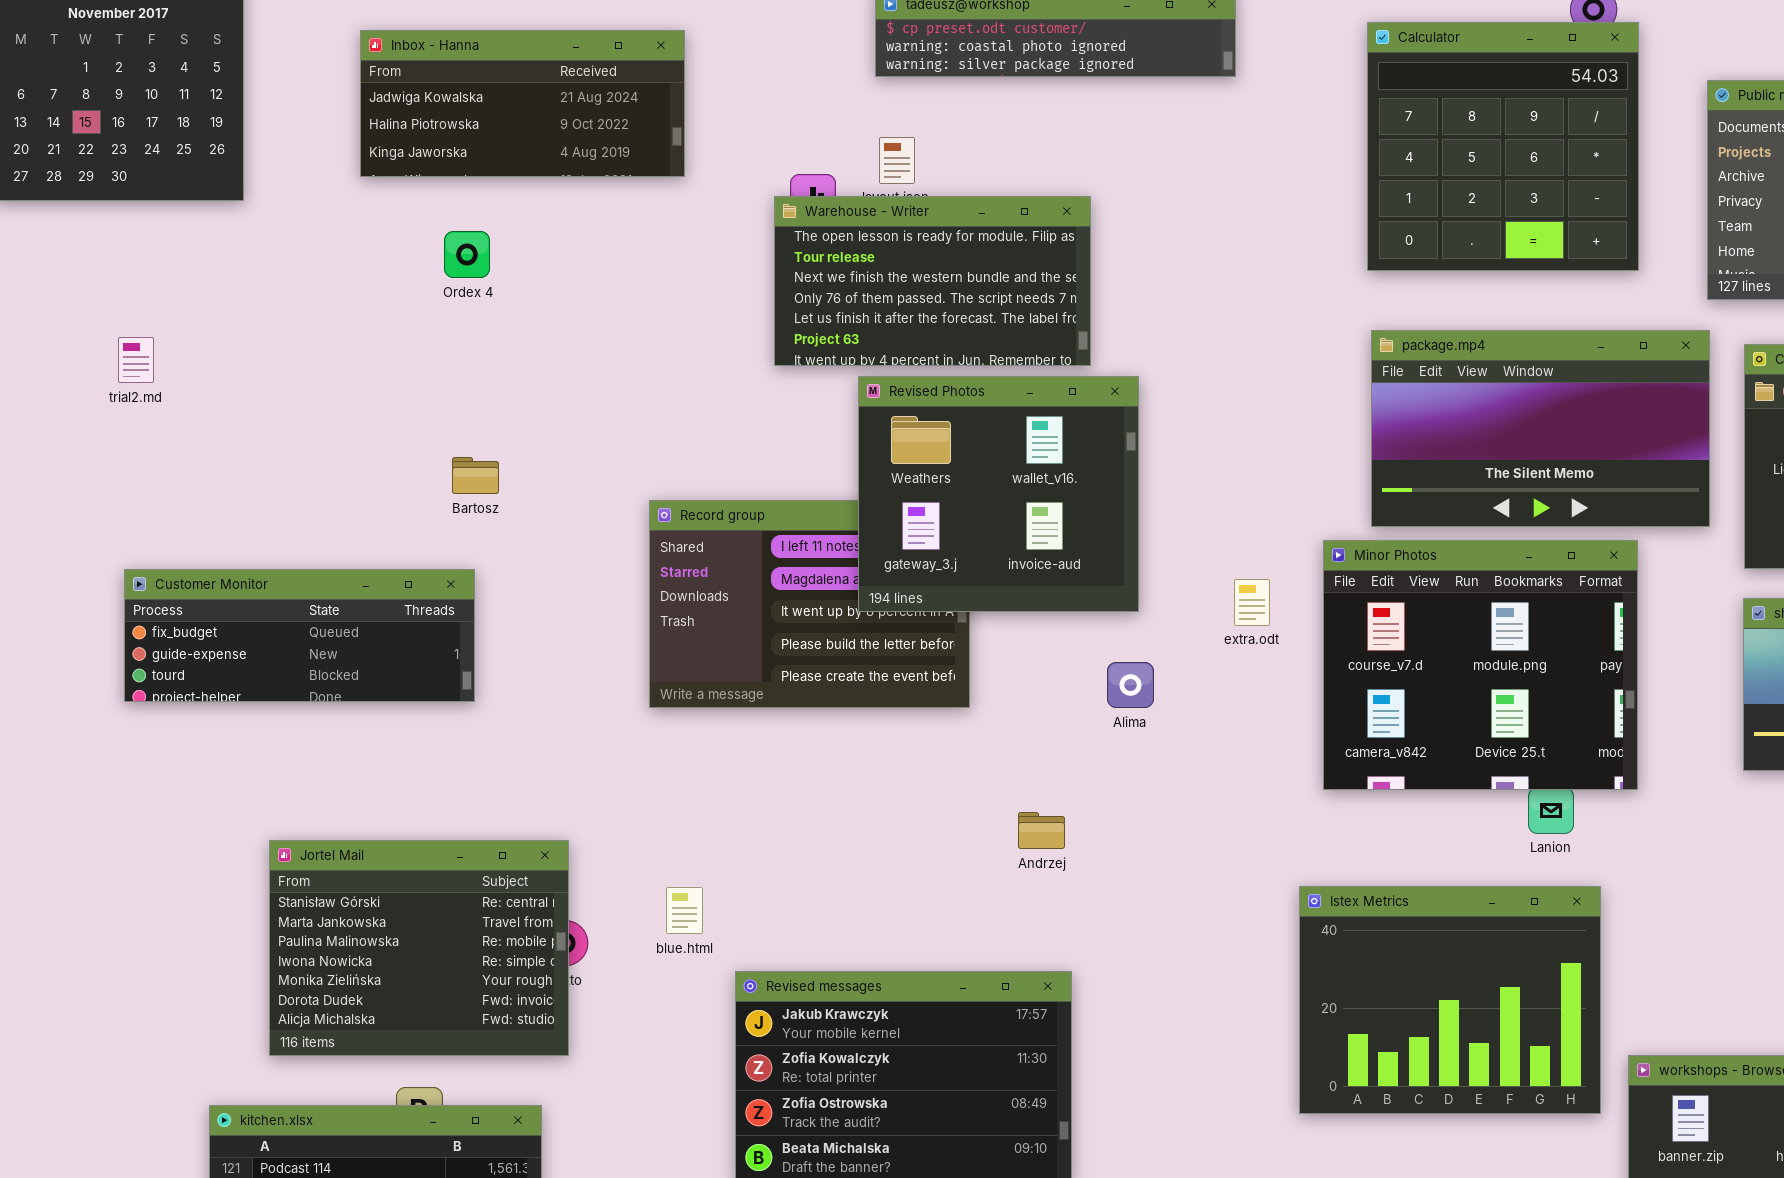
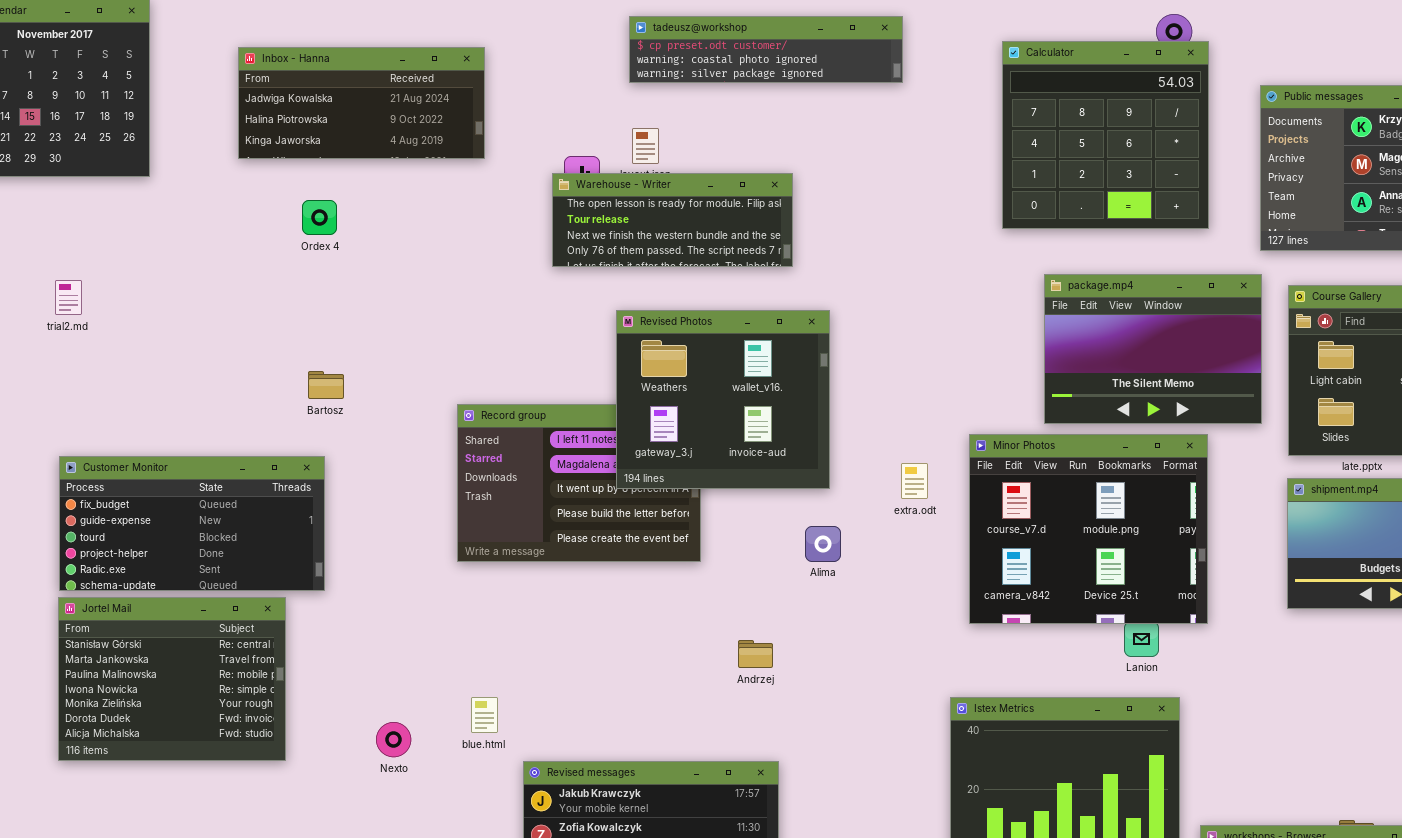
Warehouse - Writer: [774,196,1091,366] -> [552,173,793,267], resized
package.mp4: [1371,330,1710,527] -> [1044,274,1262,424], resized
Customer Monitor: [124,569,475,702] -> [59,456,325,591], resized
Jortel Mail: [269,840,569,1056] -> [58,597,286,761], moved

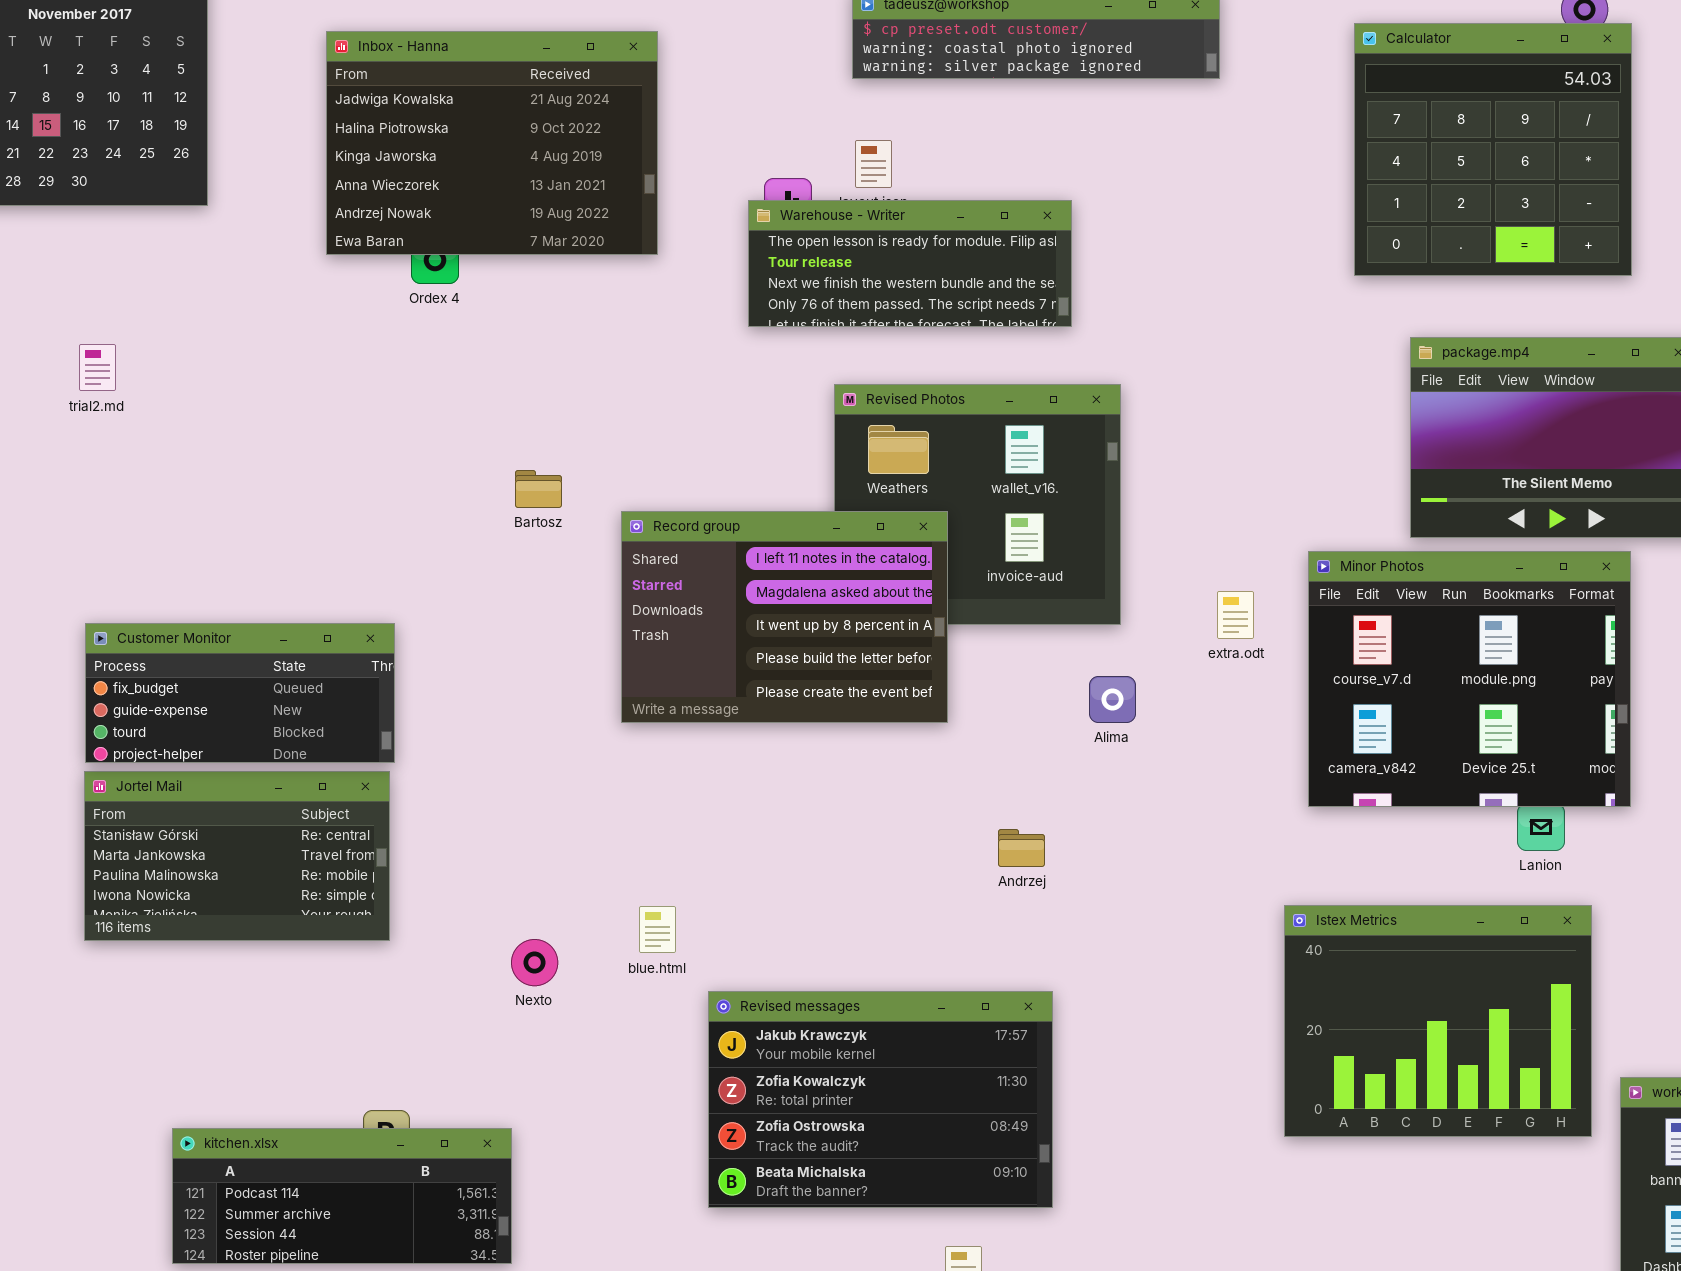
Inbox - Hanna: [238,47,485,159] -> [326,31,658,255], resized
Bartosz: [308,371,344,399] -> [515,470,562,508], moved
Record group: [457,404,701,562] -> [621,511,948,723], raised
Customer Monitor: [59,456,325,591] -> [85,623,395,763], resized
Jortel Mail: [58,597,286,761] -> [84,771,390,941], resized

